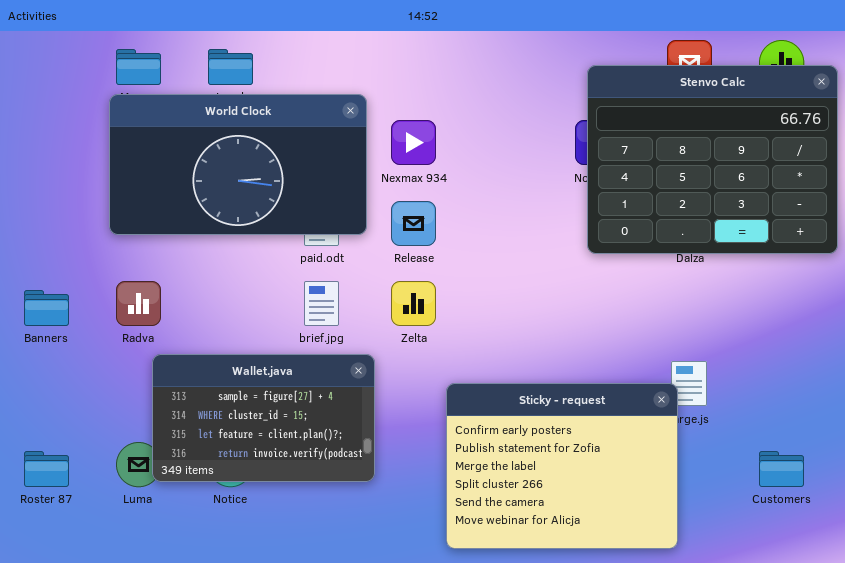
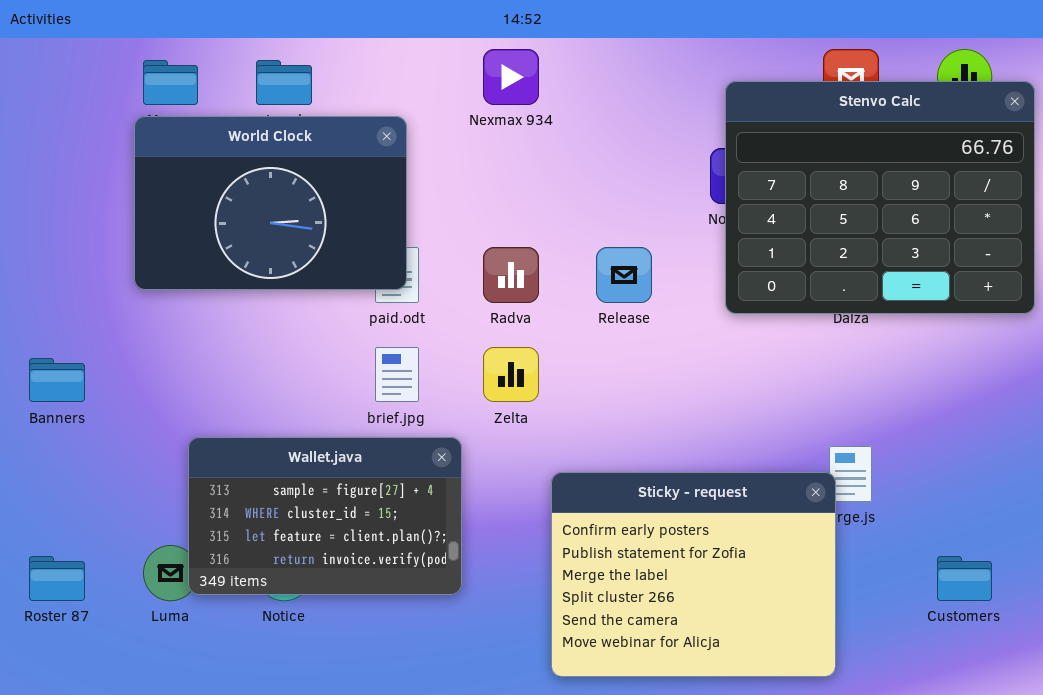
World Clock: [109,94,367,235] -> [134,116,407,290], resized
Nexmax 934: [391,120,436,165] -> [483,49,539,105], moved
Release: [391,201,436,246] -> [596,247,652,303], moved
Radva: [116,281,161,326] -> [483,247,539,303], moved

